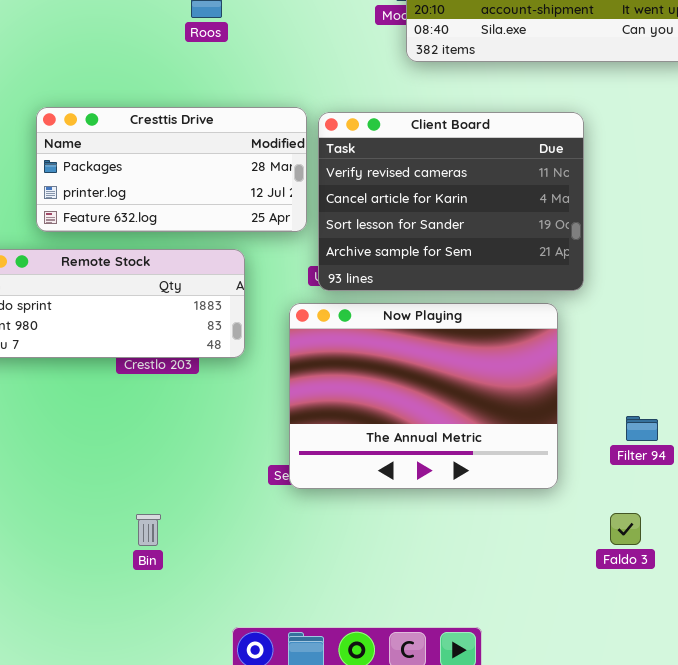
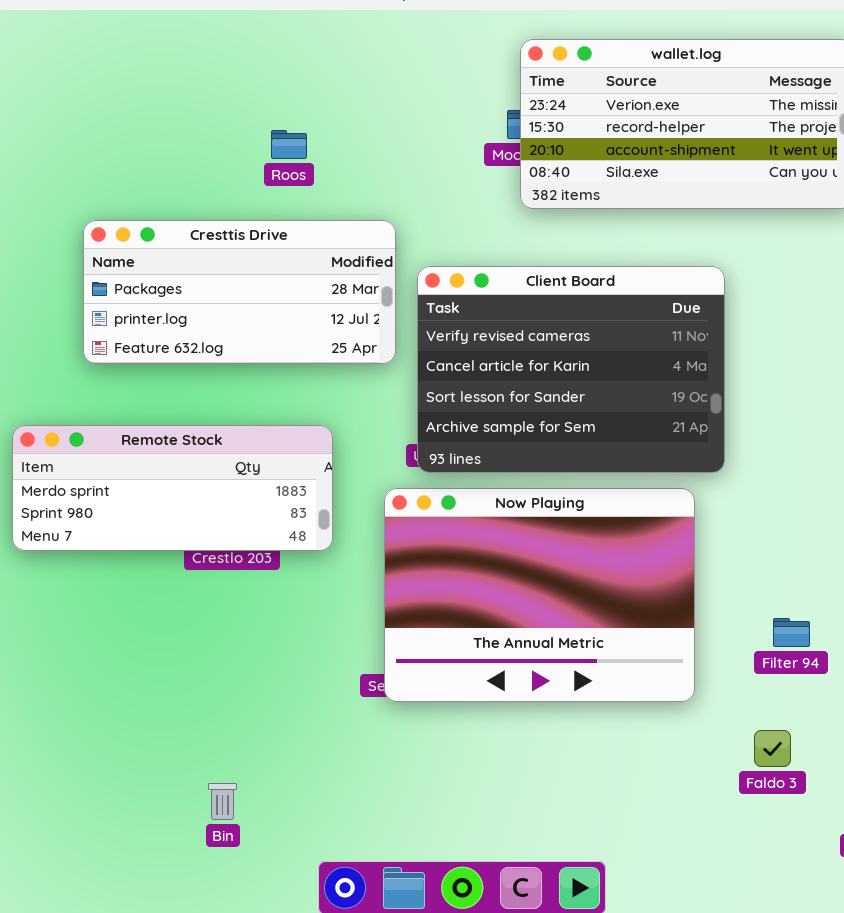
Cresttis Drive: [36,107,307,232] -> [83,220,396,364], moved
Bin: [136,514,161,546] -> [208,783,237,820], moved

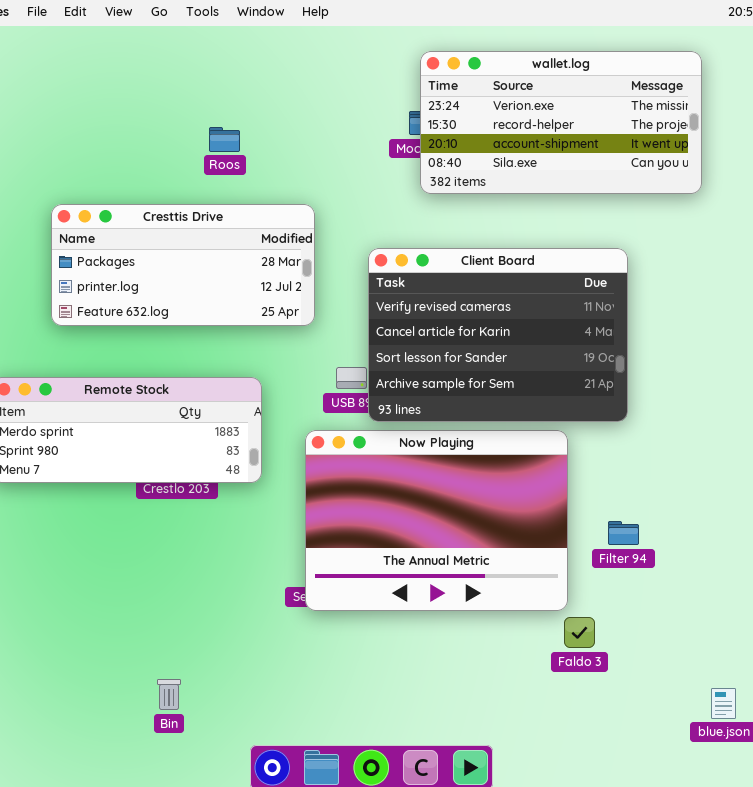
Client Board: [417,266,725,473] -> [368,248,628,422], moved
Filter 94: [773,618,810,647] -> [608,521,639,545], moved
Faldo 3: [754,730,791,767] -> [564,617,595,648], moved

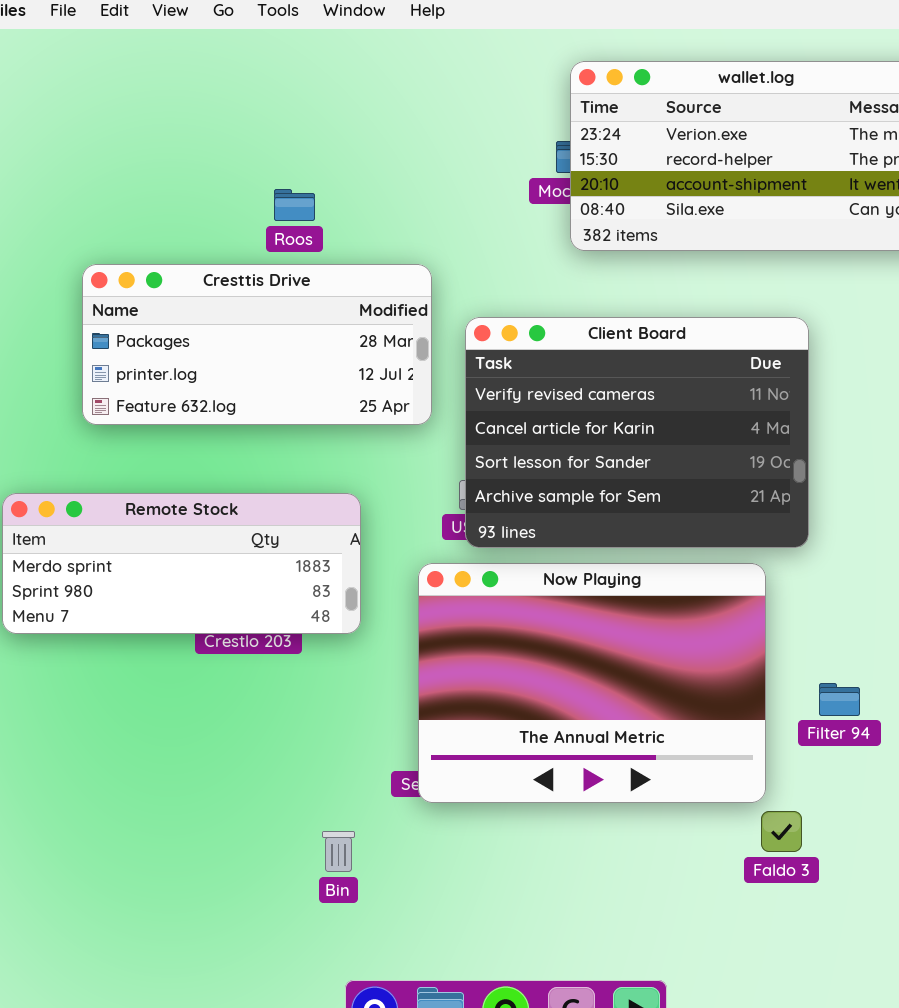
Roos: [209,127,240,152] -> [274,189,315,221], moved
Client Board: [368,248,628,422] -> [465,317,809,548], moved
Bin: [157,679,181,710] -> [322,831,355,872], moved

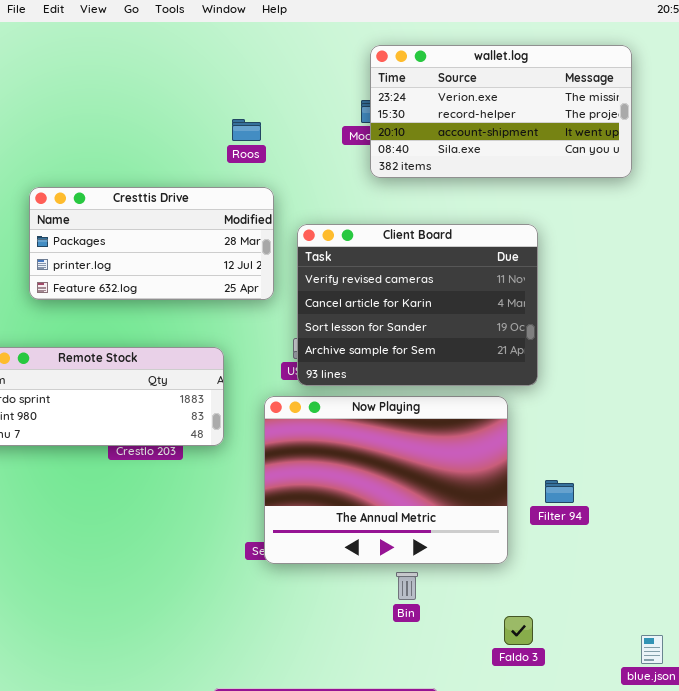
Roos: [274,189,315,221] -> [232,119,261,141], moved
Faldo 3: [761,811,802,852] -> [504,616,533,645], moved
Bin: [322,831,355,872] -> [396,572,418,600], moved

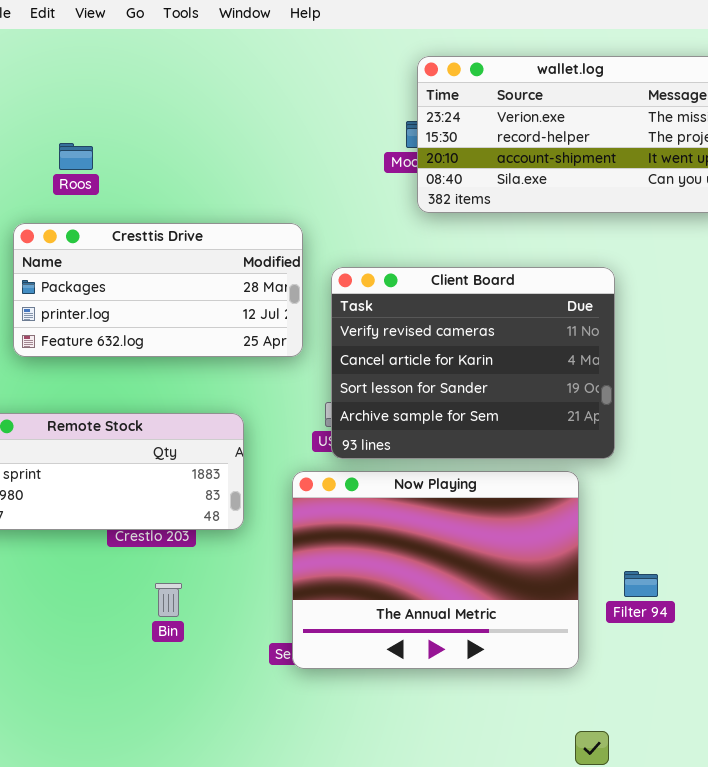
Roos: [232,119,261,141] -> [59,143,93,170], moved
Bin: [396,572,418,600] -> [155,583,182,617], moved

